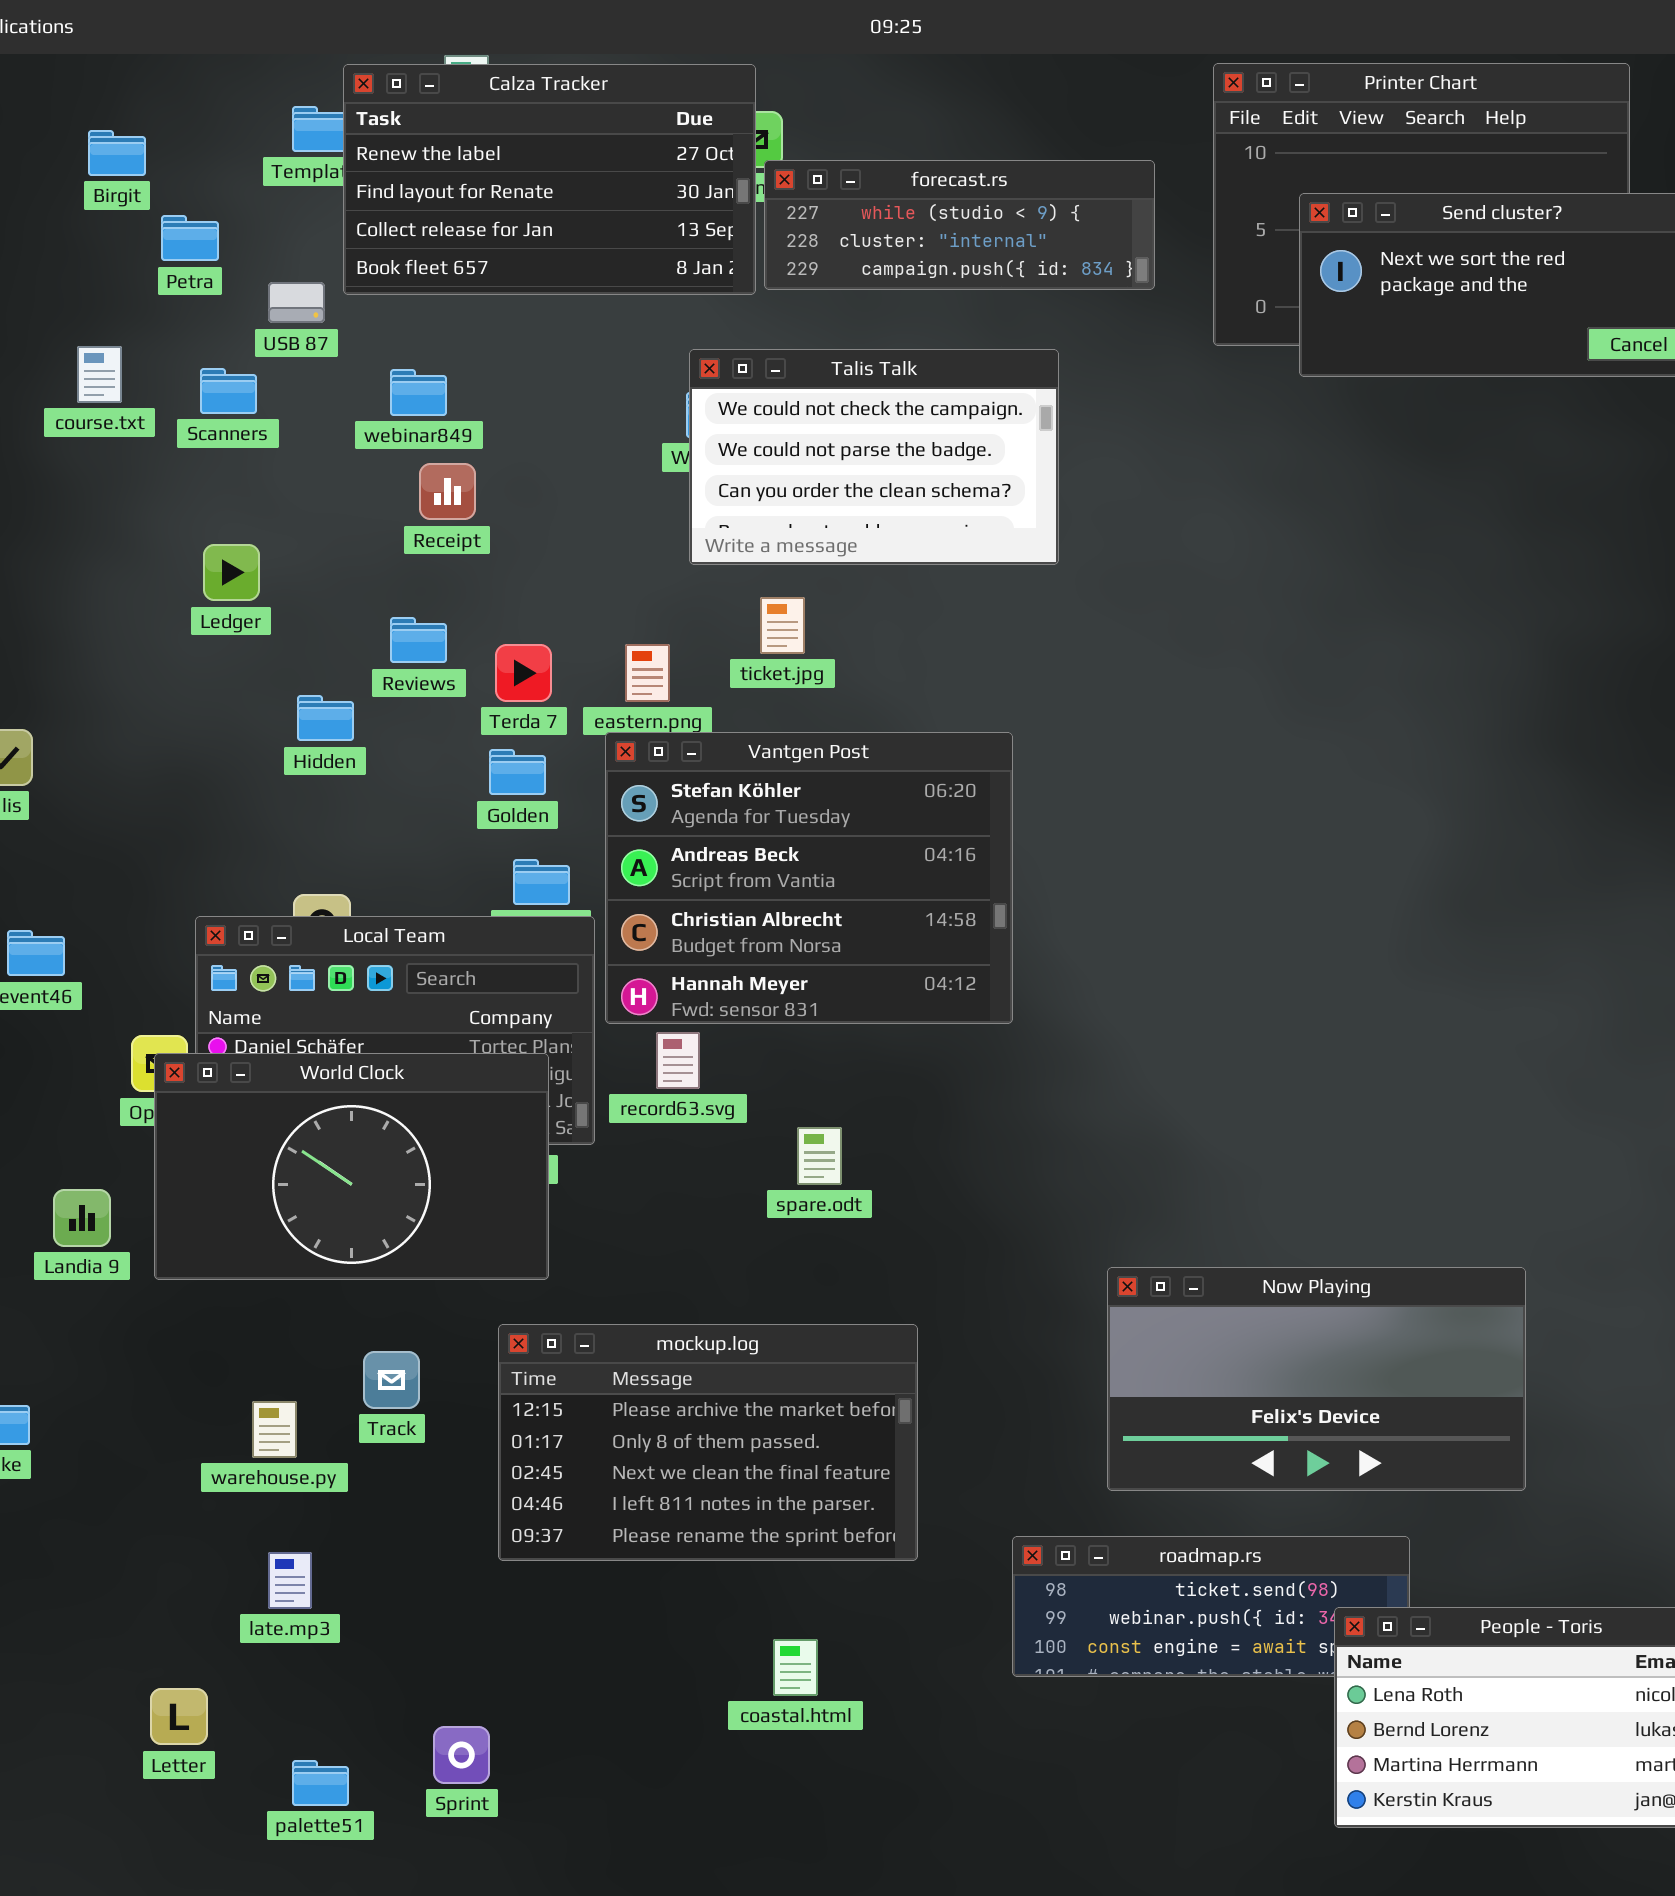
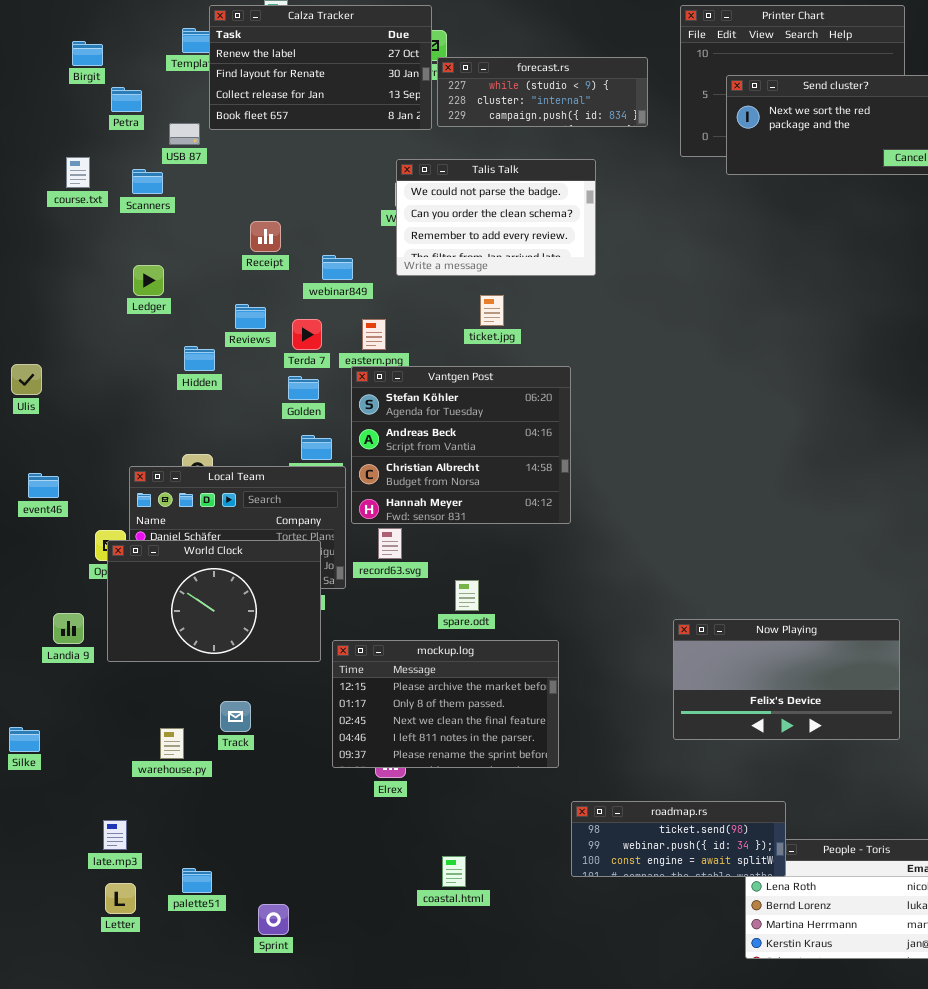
Talis Talk: [689,349,1059,565] -> [396,159,596,276], scrolled down 1 row
webinar849: [390,369,447,416] -> [322,255,353,280], moved
ticket.jpg: [760,597,805,654] -> [480,295,504,326], moved
Now Playing: [1107,1267,1526,1491] -> [673,619,900,740], moved
mockup.log: [498,1324,918,1561] -> [332,640,559,768], moved
roadmap.rs: [1012,1536,1410,1677] -> [571,801,786,877], raised
late.mp3: [268,1552,312,1609] -> [103,820,127,850], moved
palette51: [292,1760,349,1806] -> [182,868,212,893], moved

